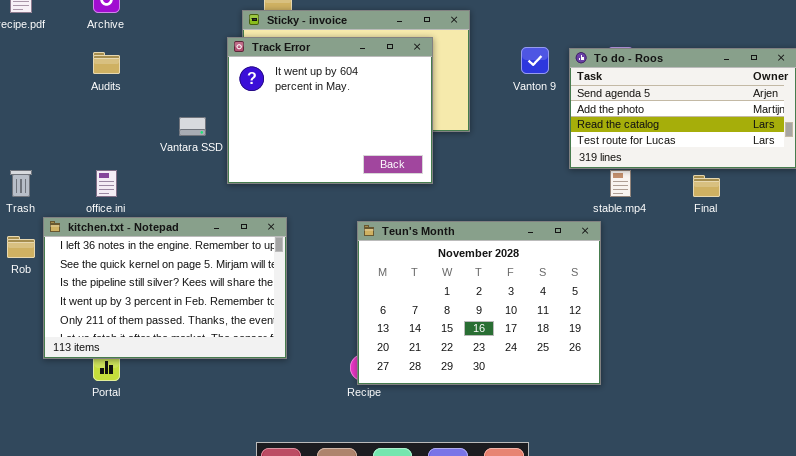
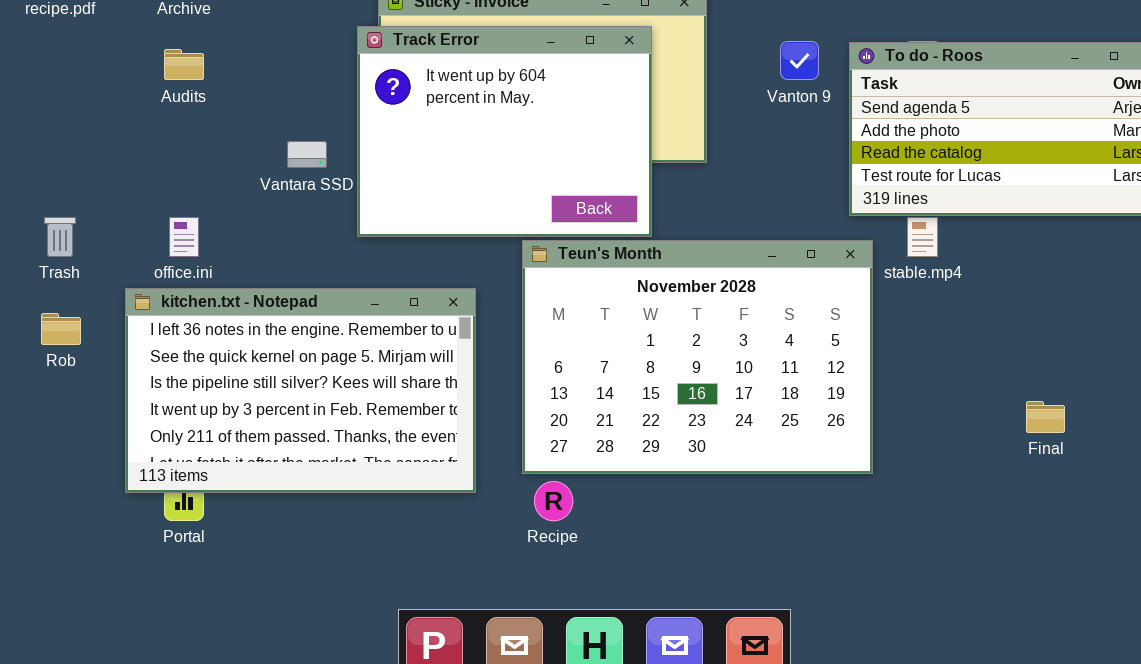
Final: [693,175,720,197] -> [1026,401,1065,433], moved
kitchen.txt - Notepad: [43,217,287,359] -> [125,288,476,493], moved
Teun's Month: [357,221,601,385] -> [522,240,873,474], moved

